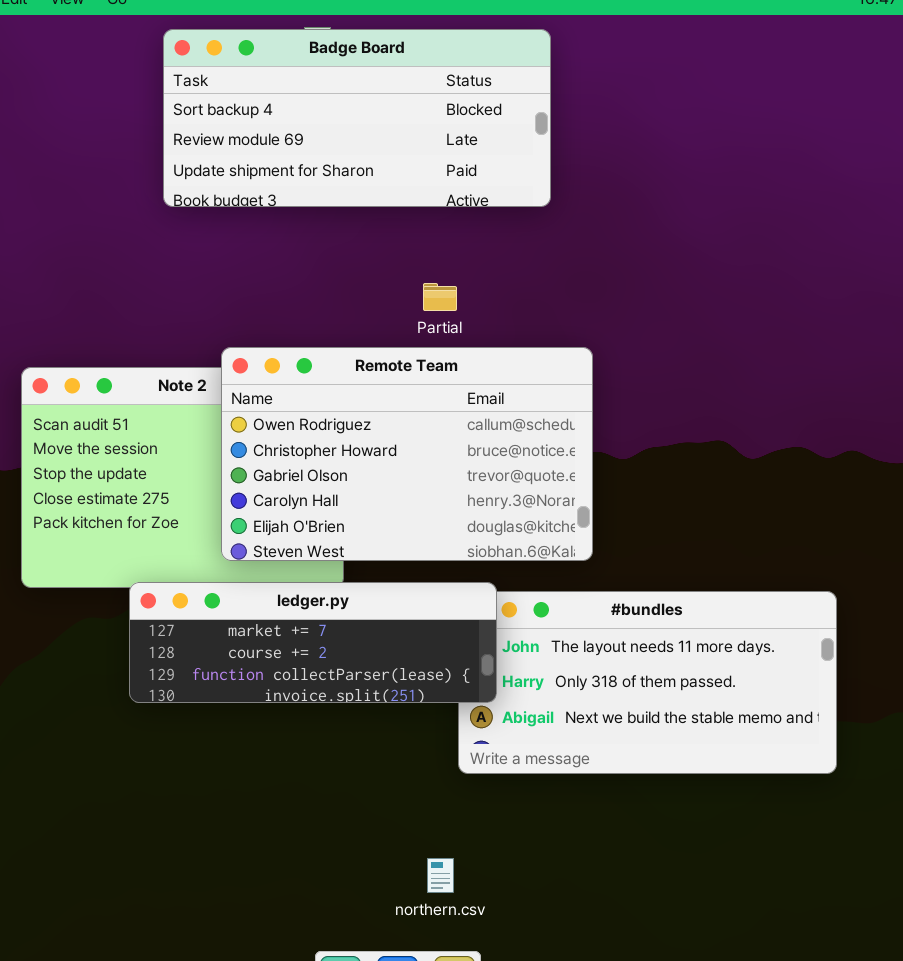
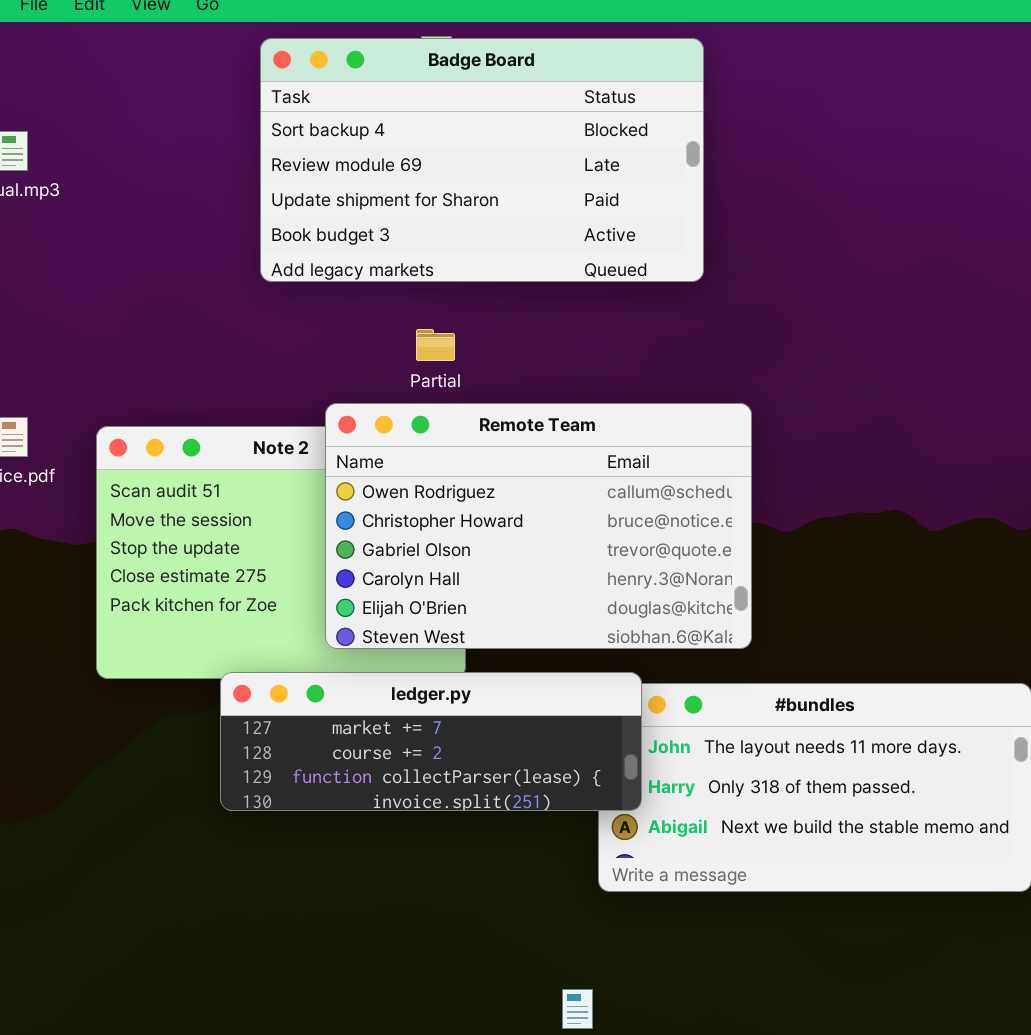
Badge Board: [163,29,551,207] -> [260,38,704,282], resized
Partial: [423,283,457,311] -> [416,329,455,361], moved

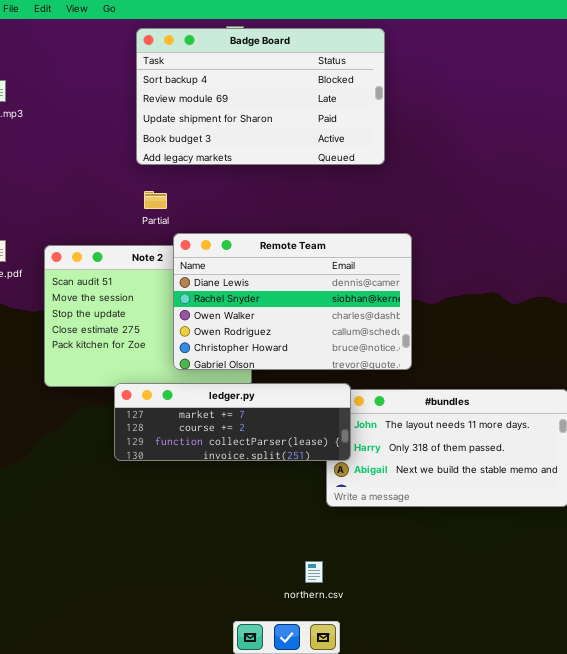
Partial: [416,329,455,361] -> [144,191,167,209], moved
Remote Team: [325,403,752,649] -> [173,233,412,370], scrolled up 3 rows

